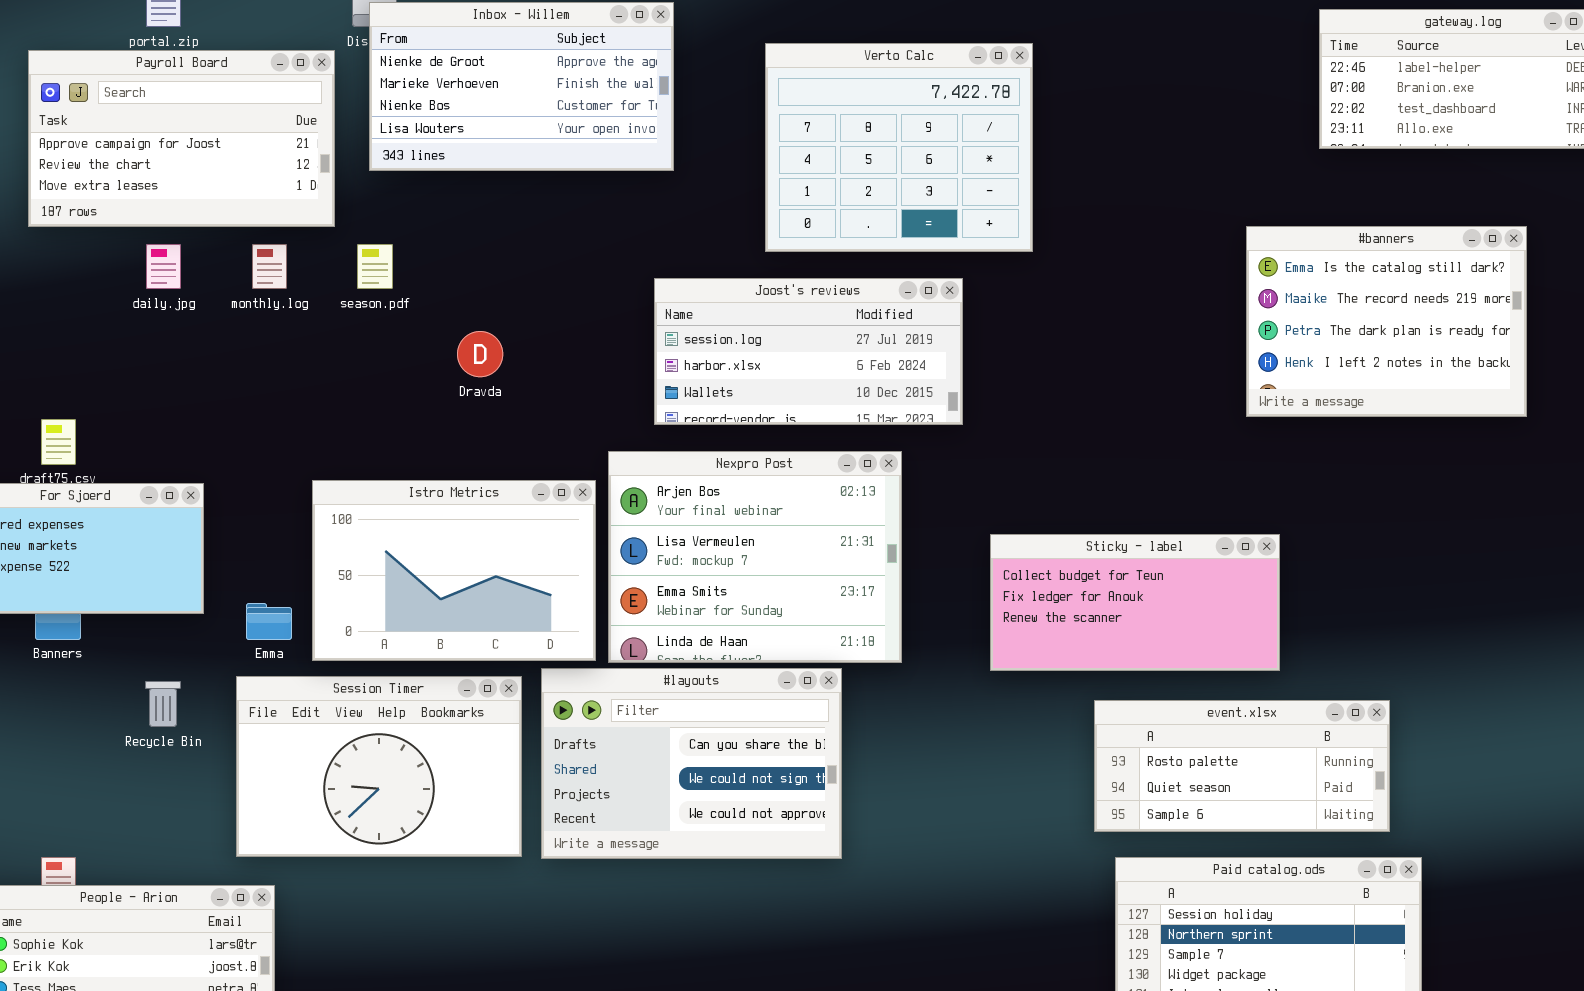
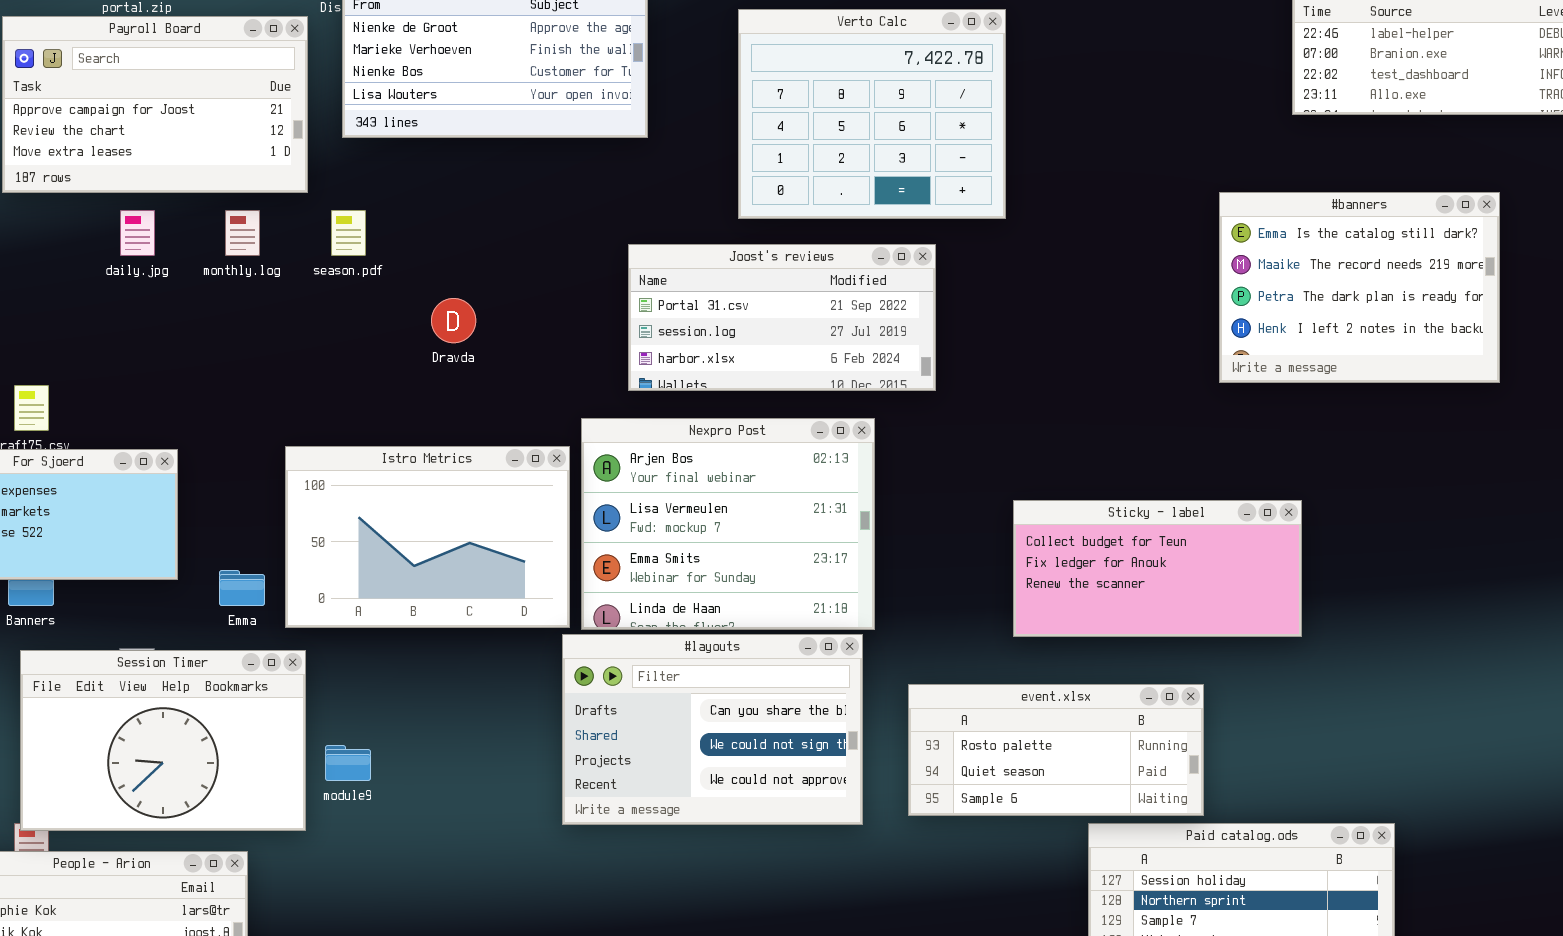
Joost's reviews: [654,278,963,425] -> [628,244,936,391], scrolled up 1 row
Sticky - label: [990,534,1280,671] -> [1013,500,1302,637], moved
#layouts: [541,668,842,859] -> [562,634,863,825], moved
Session Timer: [236,676,522,857] -> [20,650,306,831], moved
event.xlsx: [1094,700,1390,832] -> [908,684,1204,816], moved

